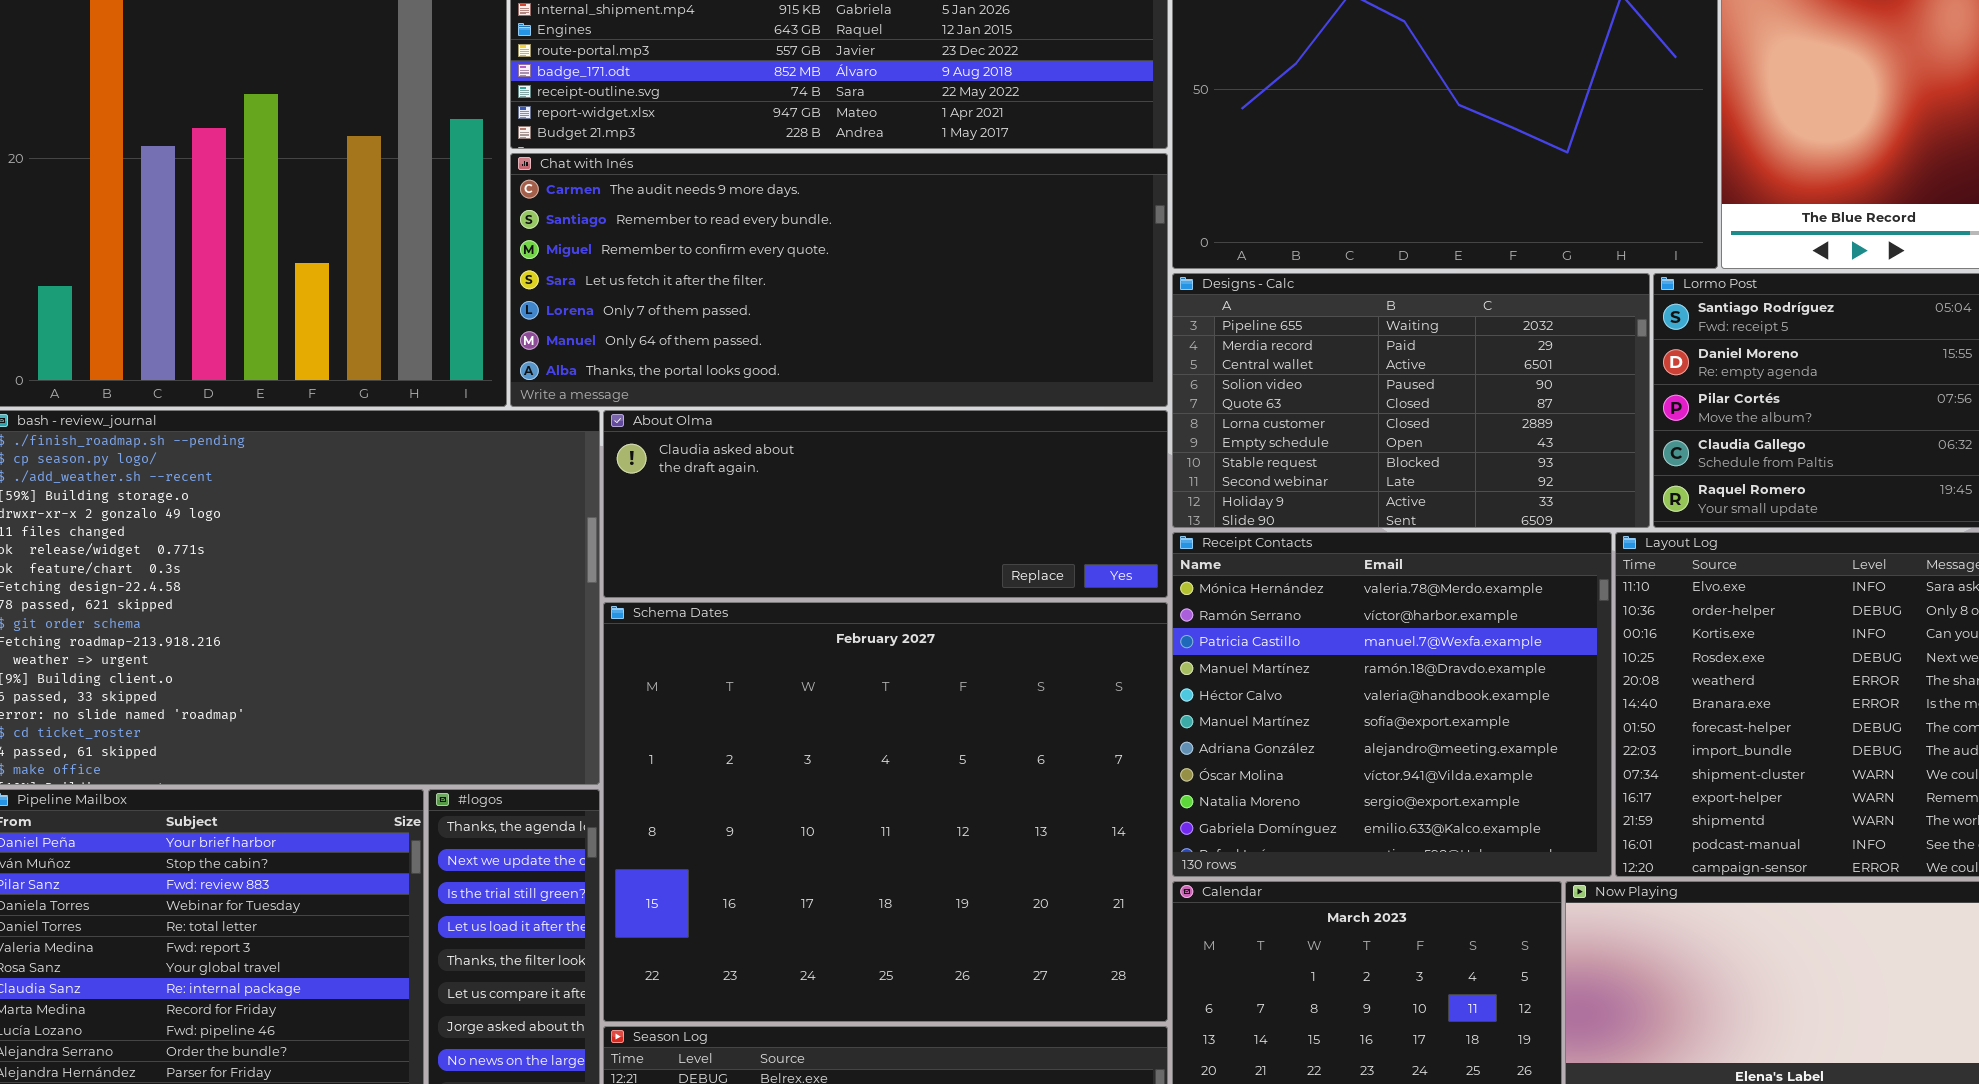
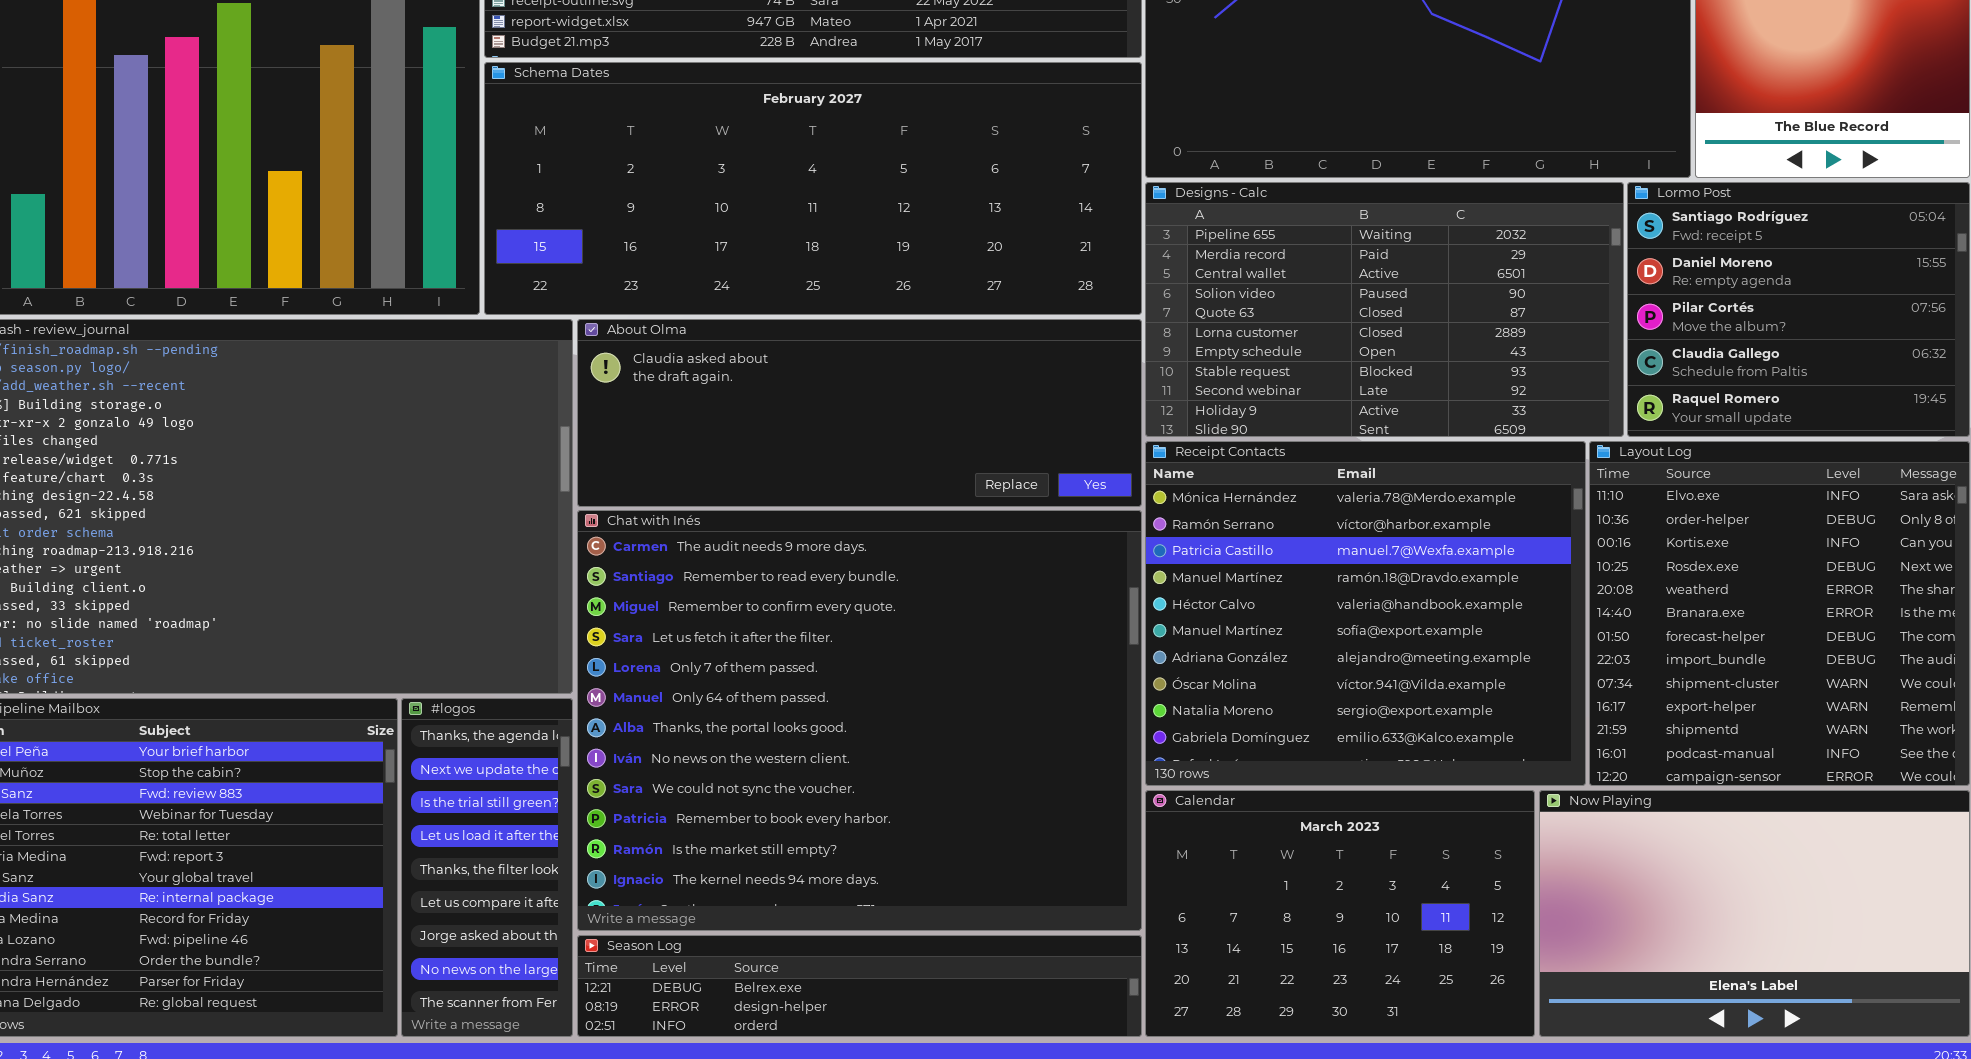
Chat with Inés: [510,153,1168,407] -> [577,510,1142,931], moved, resized
Schema Dates: [603,602,1168,1022] -> [484,62,1142,315], moved, resized

